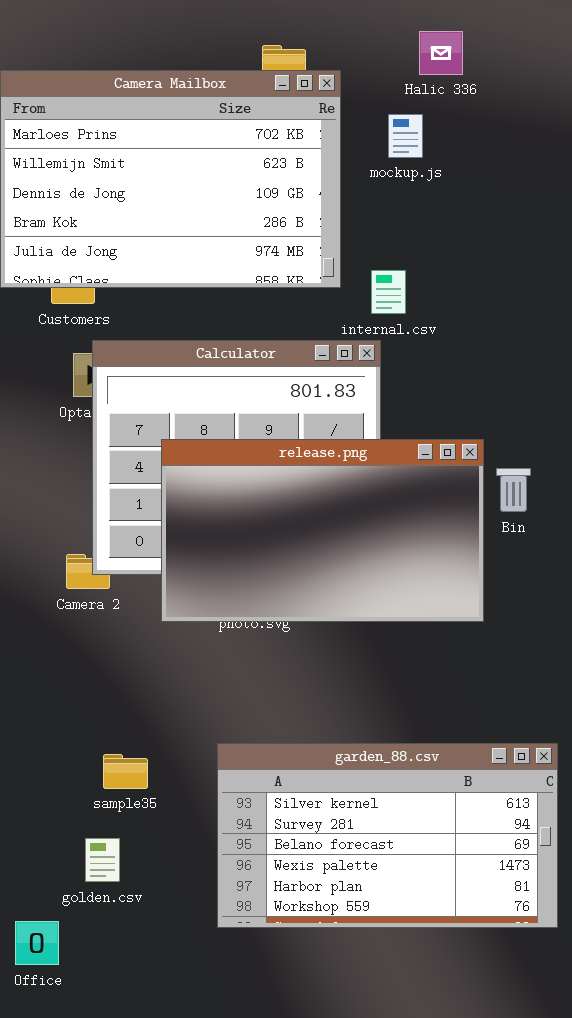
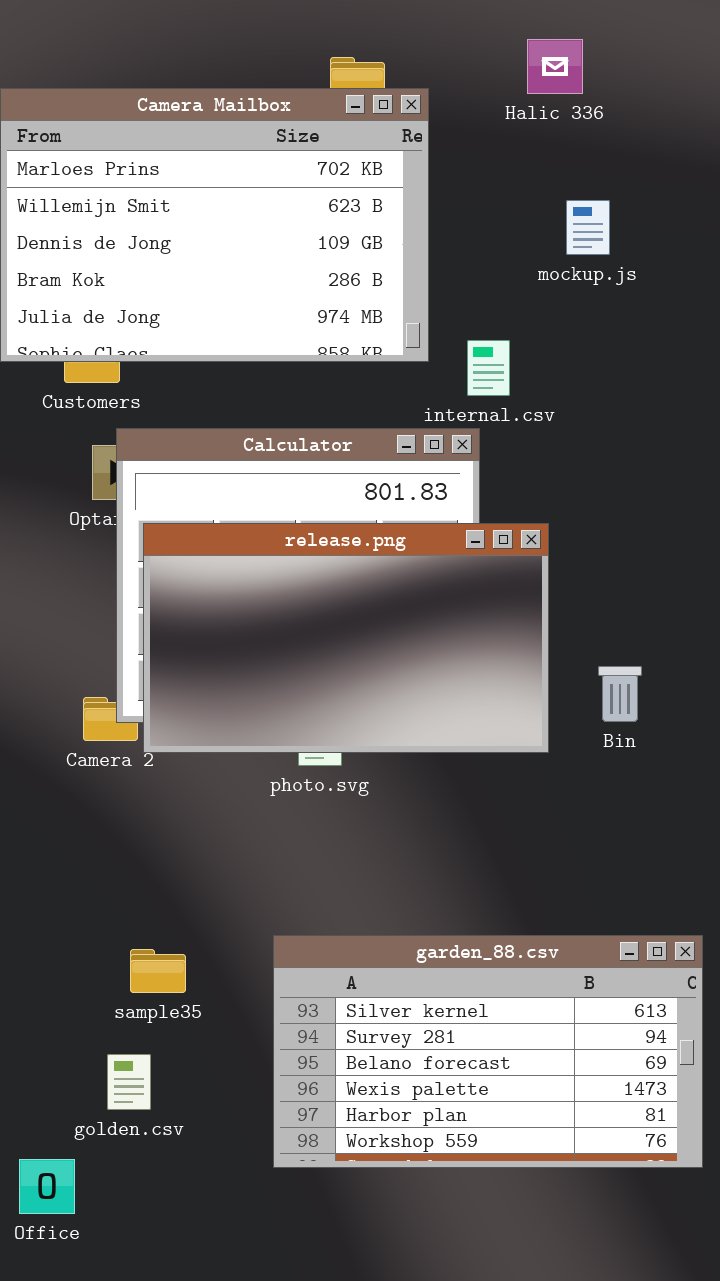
mockup.js: [388,114,423,158] -> [566,200,610,255], moved
release.png: [161,439,484,622] -> [143,523,549,753], moved
Bin: [496,468,531,512] -> [598,666,642,722], moved

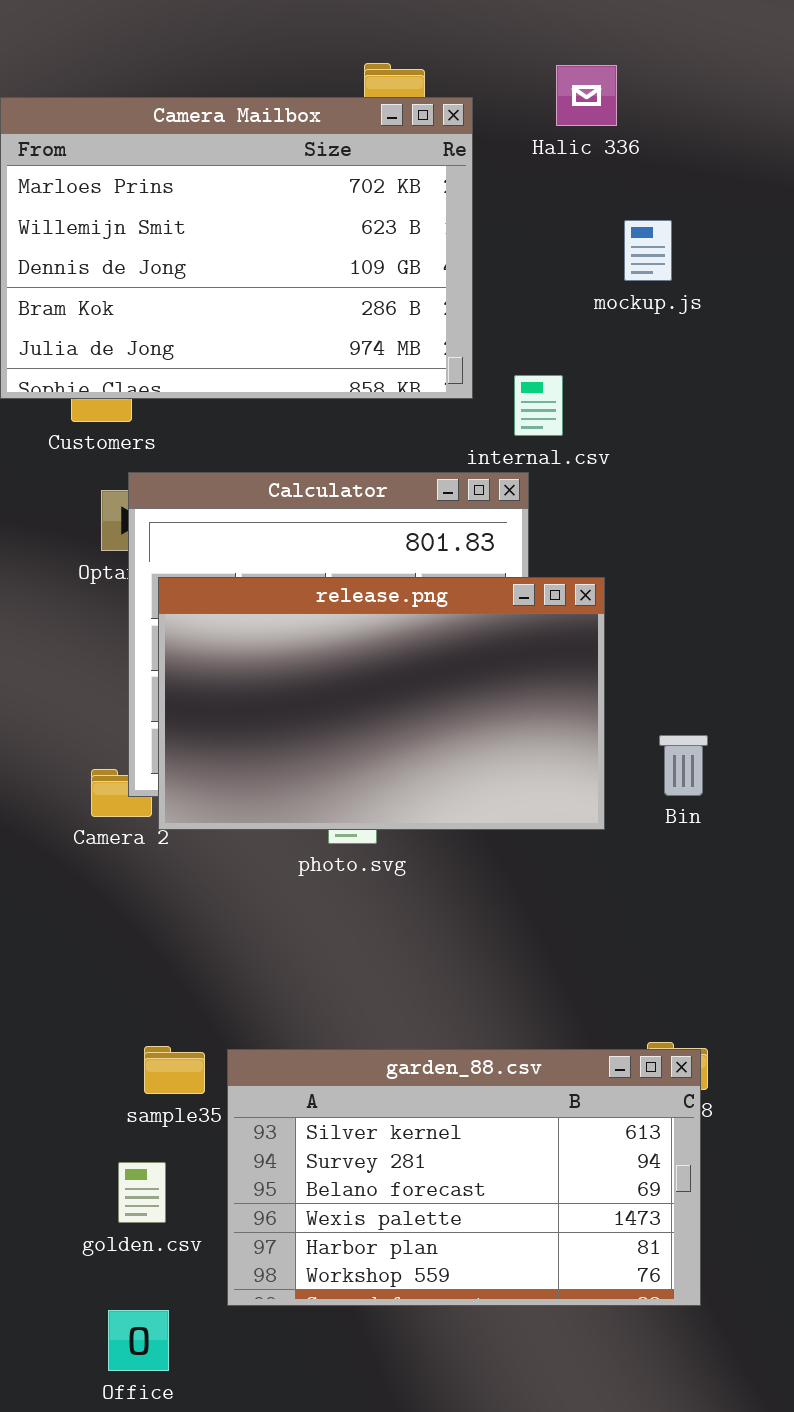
Halic 336: [527,39,583,94] -> [556,65,617,126], moved
garden_88.csv: [273,935,703,1168] -> [227,1049,701,1306], moved
Office: [19,1159,75,1214] -> [108,1310,169,1371], moved

